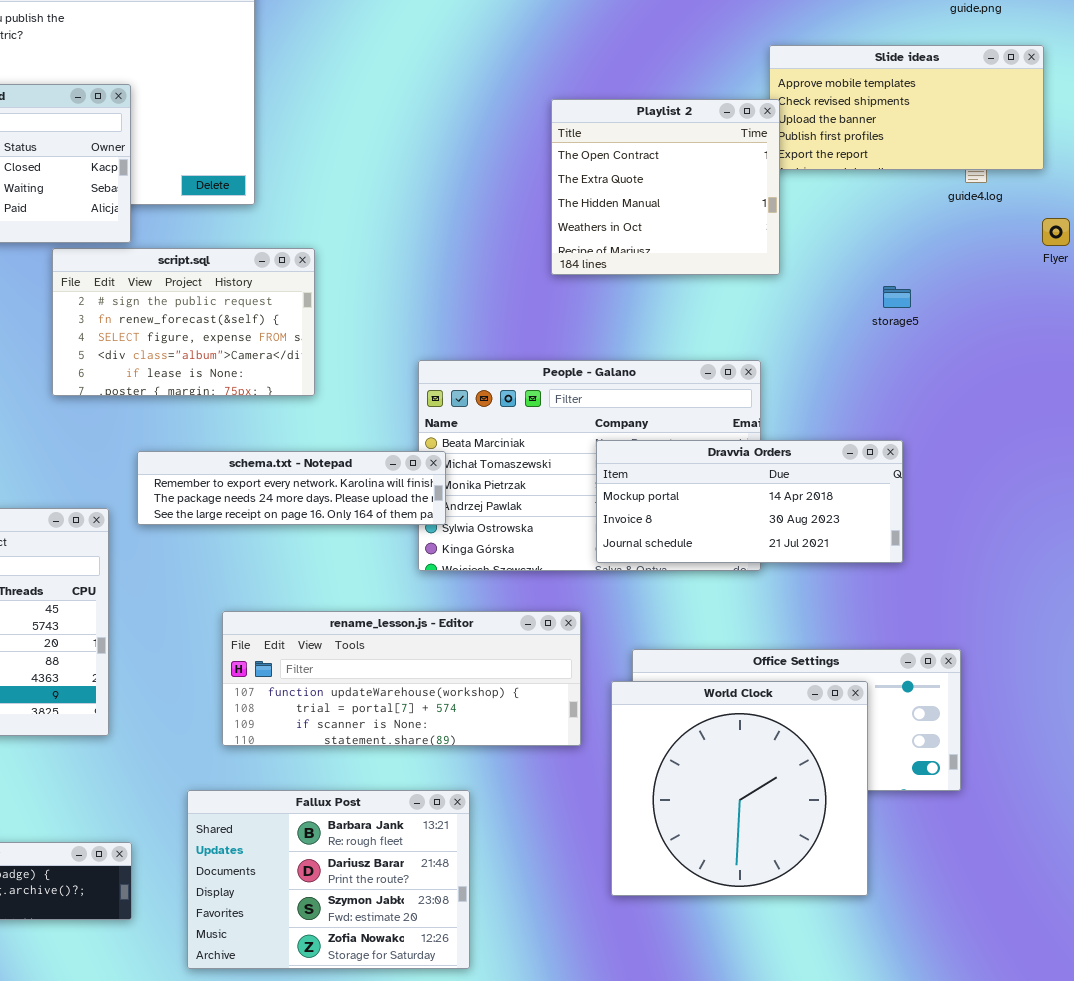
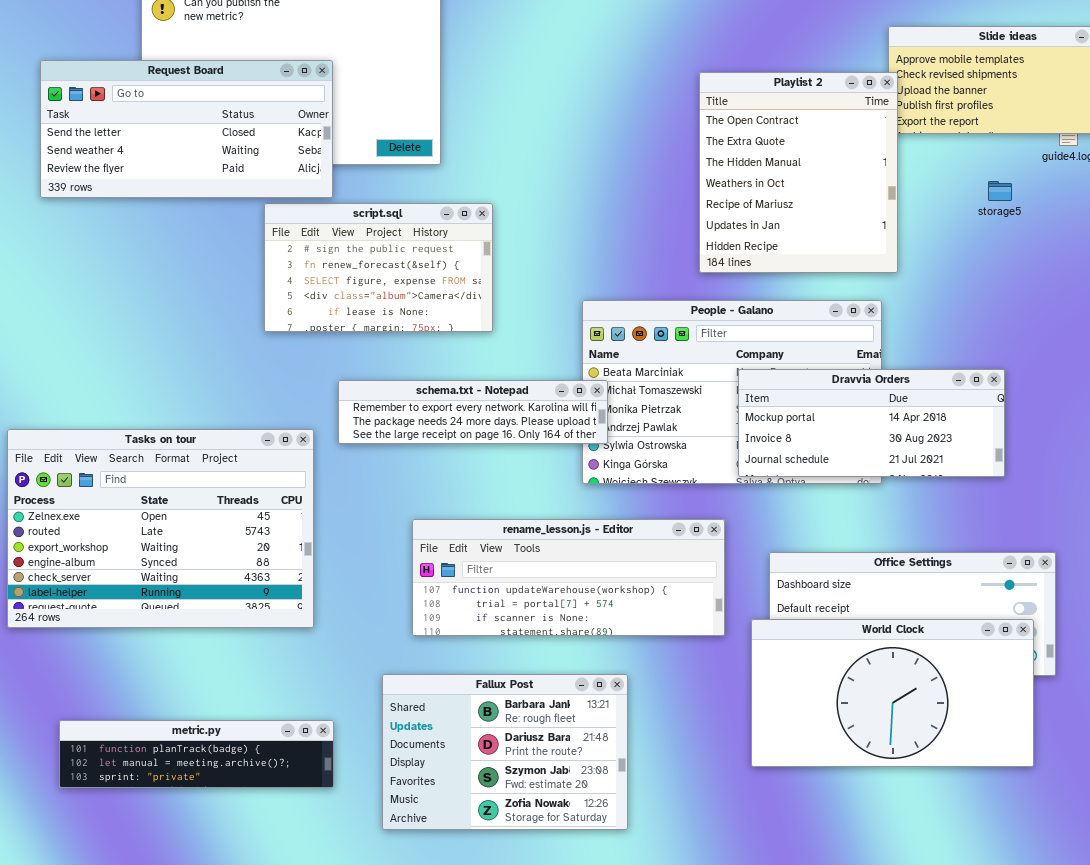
Playlist 2: [551,99,780,275] -> [699,72,898,273], resized
storage5: [883,286,911,308] -> [988,181,1012,201], moved
World Clock: [611,681,868,896] -> [751,619,1034,767], resized

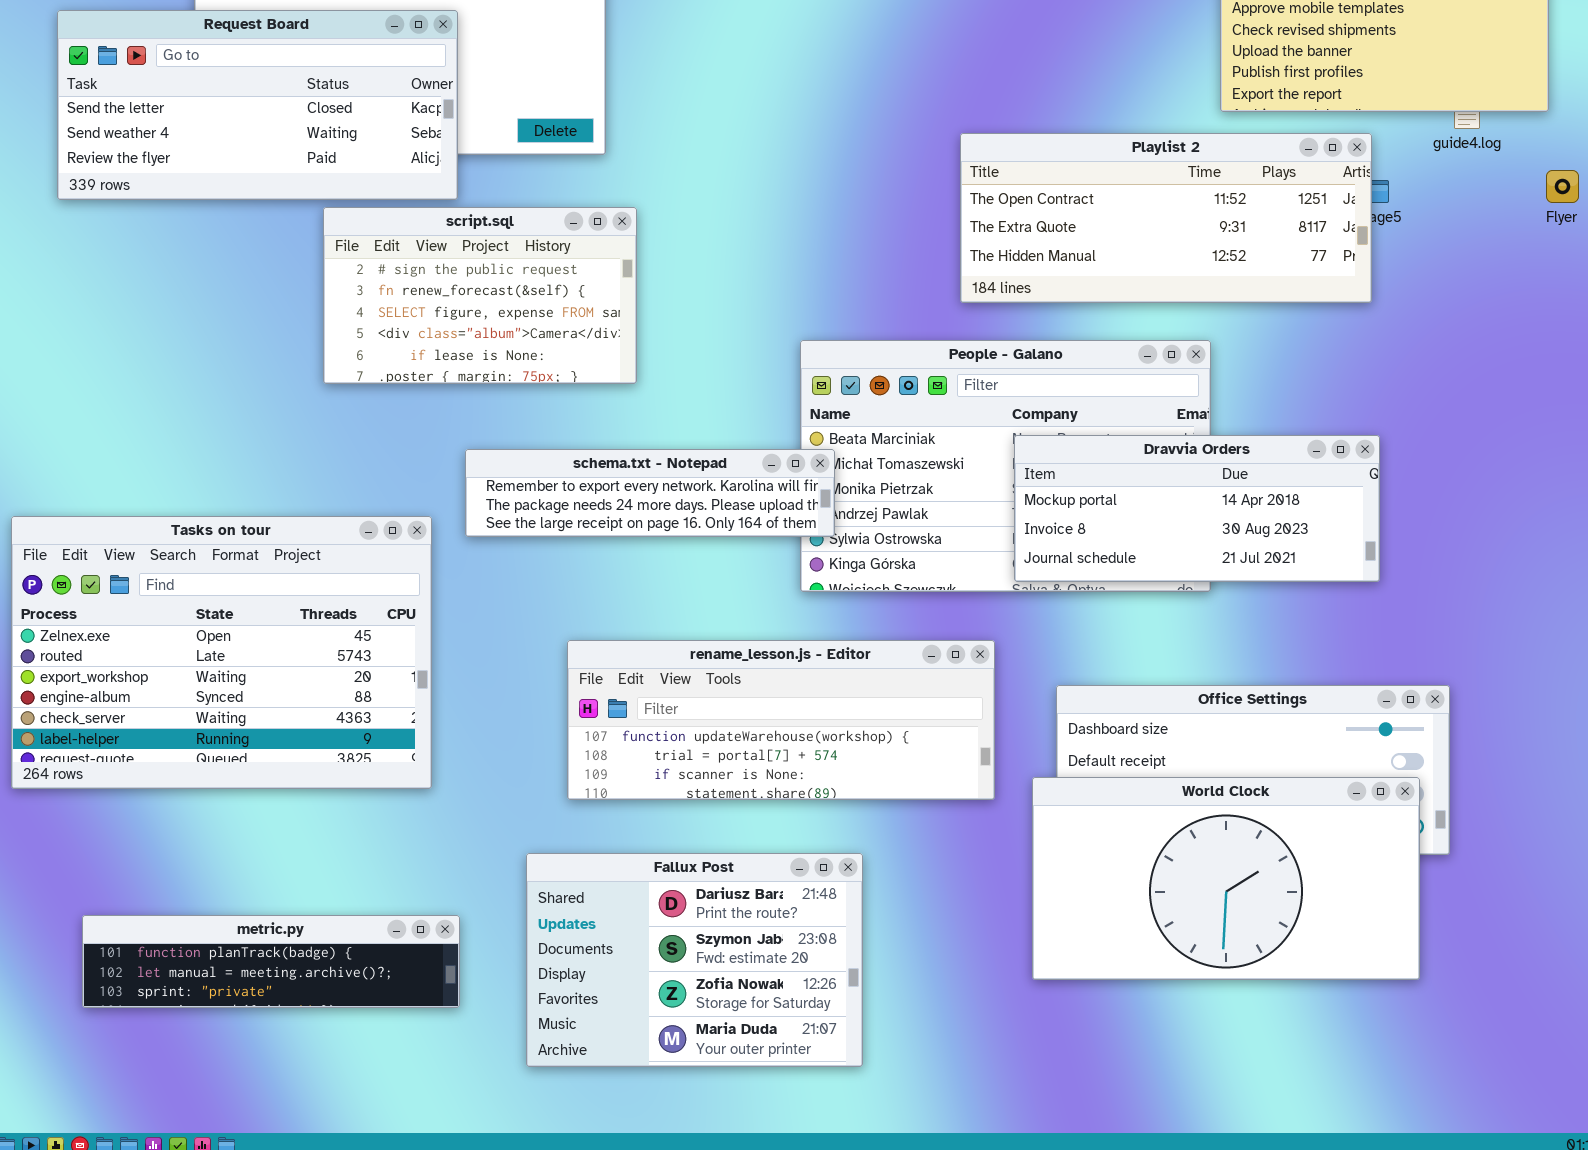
Playlist 2: [699,72,898,273] -> [960,133,1372,303], resized
script.sql: [264,203,493,332] -> [323,207,637,384], moved
Fallux Post: [382,674,628,830] -> [526,853,863,1067], scrolled down 1 row

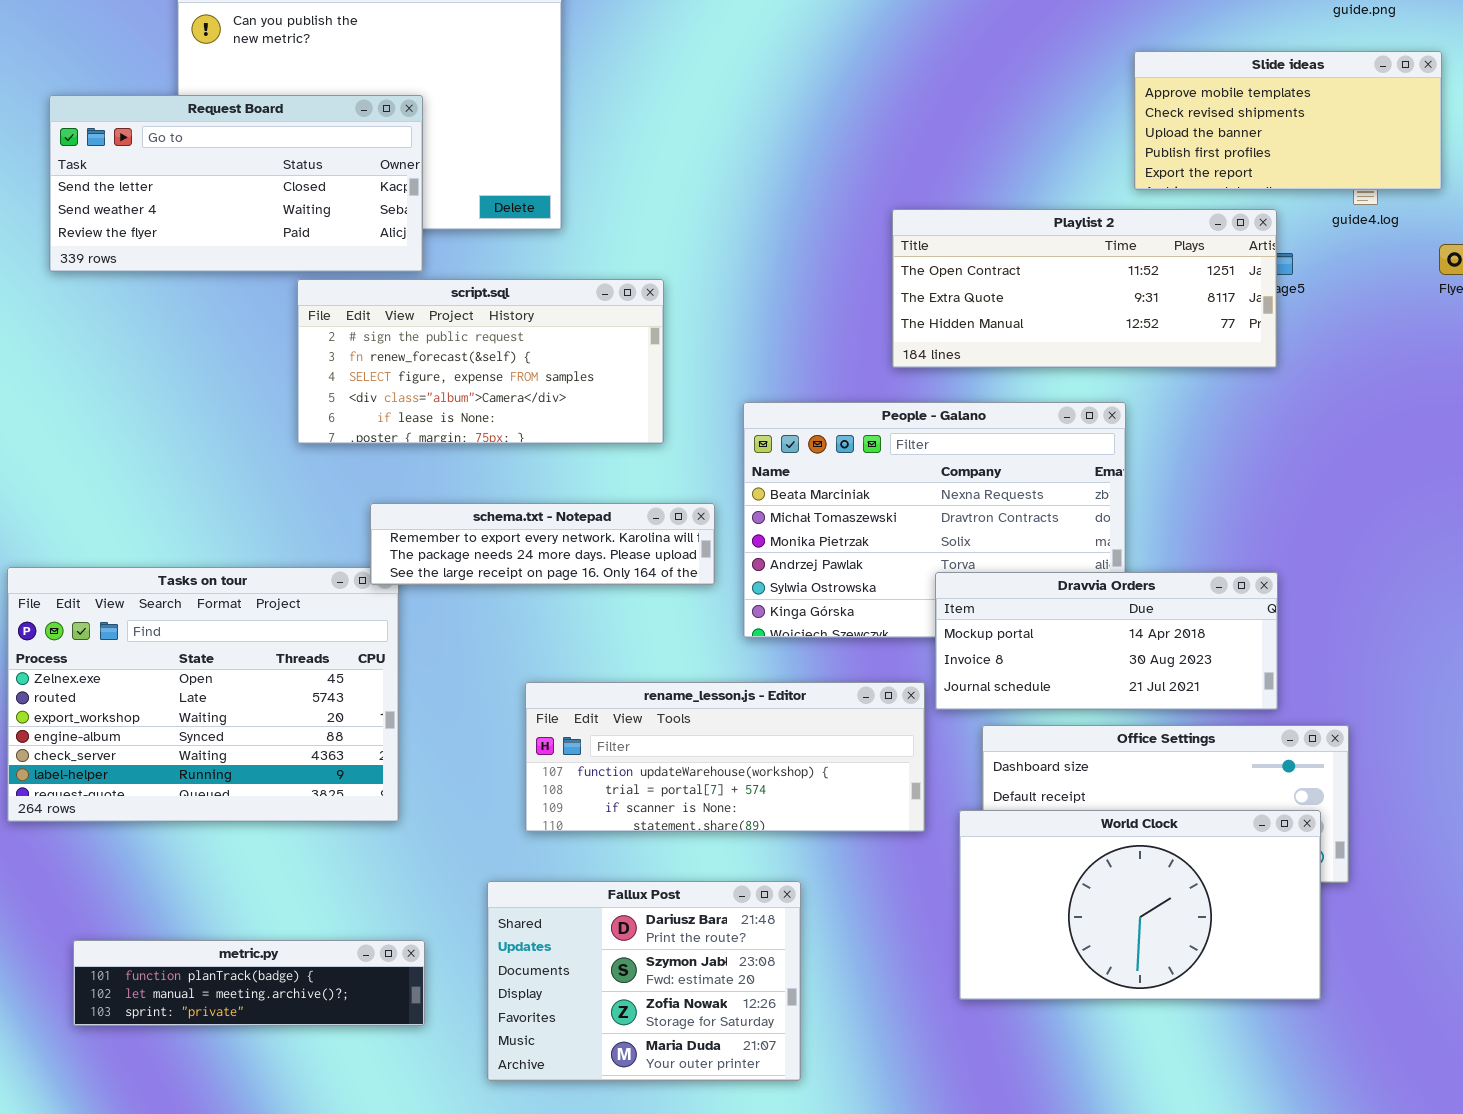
script.sql: [323,207,637,384] -> [297,279,664,444], resized
Dravvia Orders: [1014,435,1380,582] -> [935,572,1278,710], moved
schema.txt - Notepad: [465,449,835,537] -> [370,503,715,585], moved

